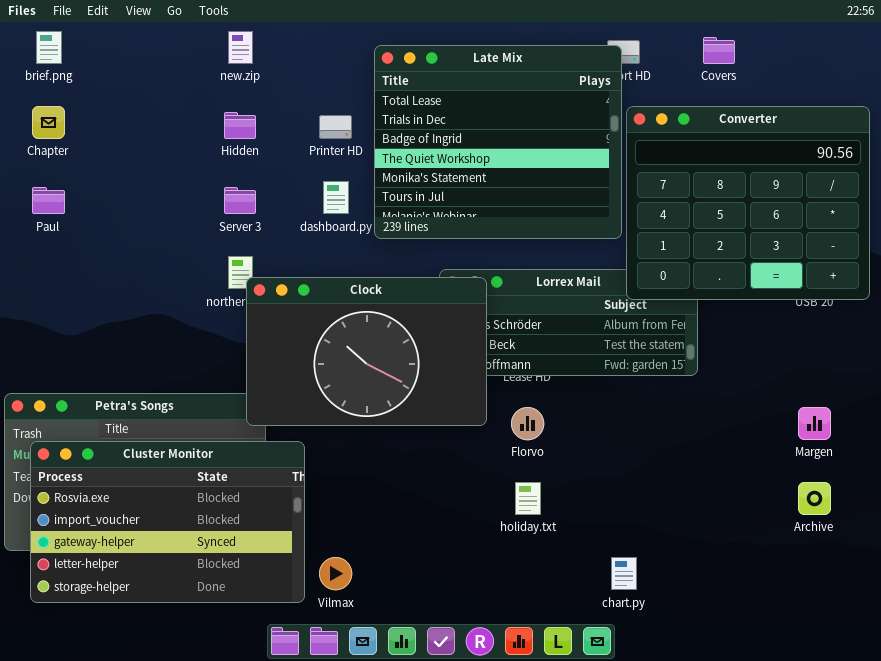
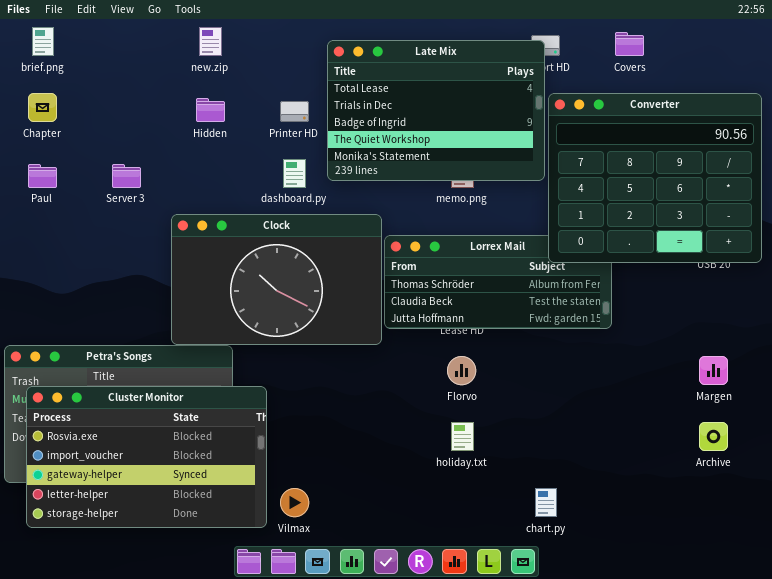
Late Mix: [374,45,622,239] -> [327,40,545,181], resized
Server 3: [224,187,256,214] -> [112,164,141,188], moved
Clock: [246,277,487,426] -> [171,214,382,345], moved

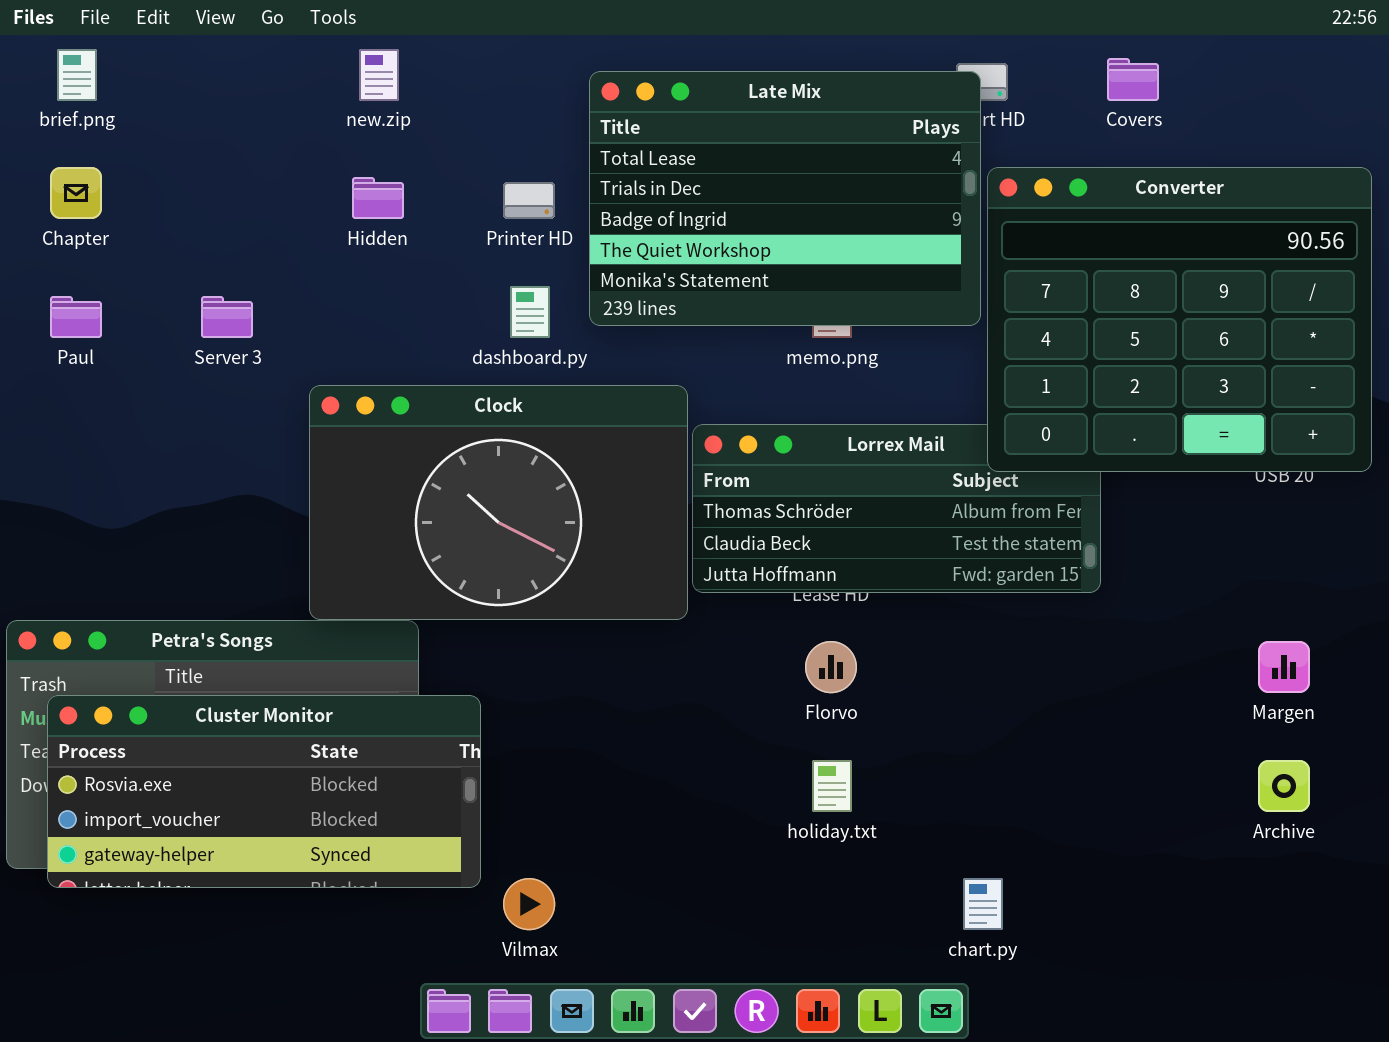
Cluster Monitor: [26,386,267,528] -> [47,695,481,888], resized

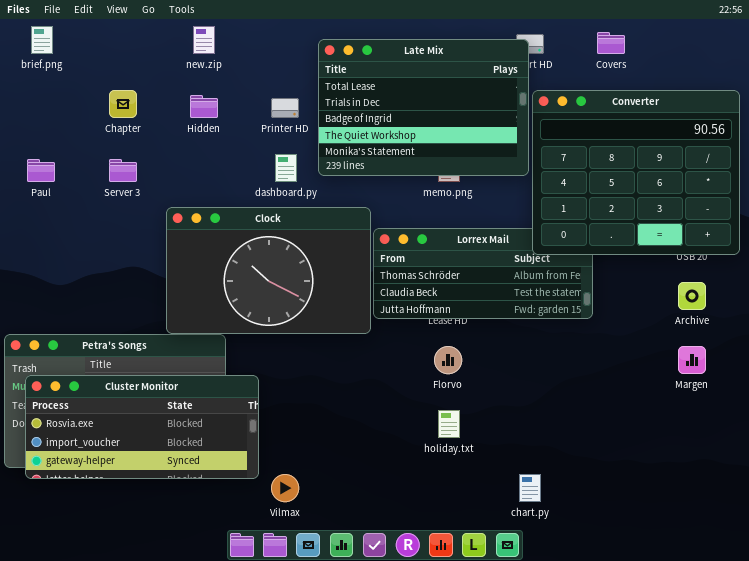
Chapter: [50,167,102,219] -> [109,90,137,118], moved
Archive: [1258,760,1310,812] -> [678,282,706,310], moved

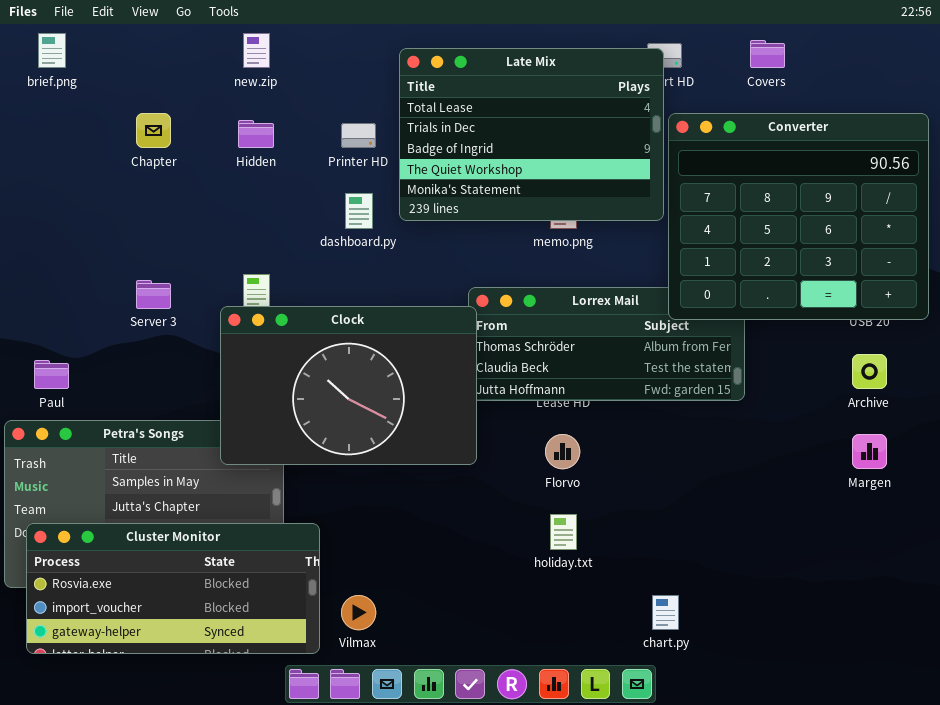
Paul: [27,159,55,182] -> [34,360,69,389], moved
Server 3: [109,159,137,182] -> [136,280,171,309], moved
Clock: [166,207,371,334] -> [220,306,477,465], moved
Cluster Monitor: [25,375,259,479] -> [26,523,320,654], moved

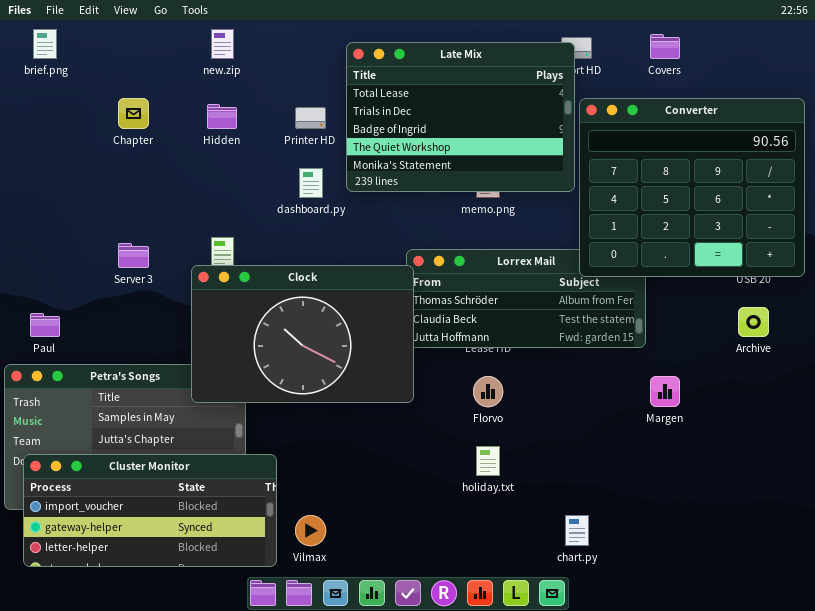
Margen: [852,434,887,469] -> [650,376,680,407], moved
Cluster Monitor: [26,523,320,654] -> [23,454,277,567], scrolled down 1 row

